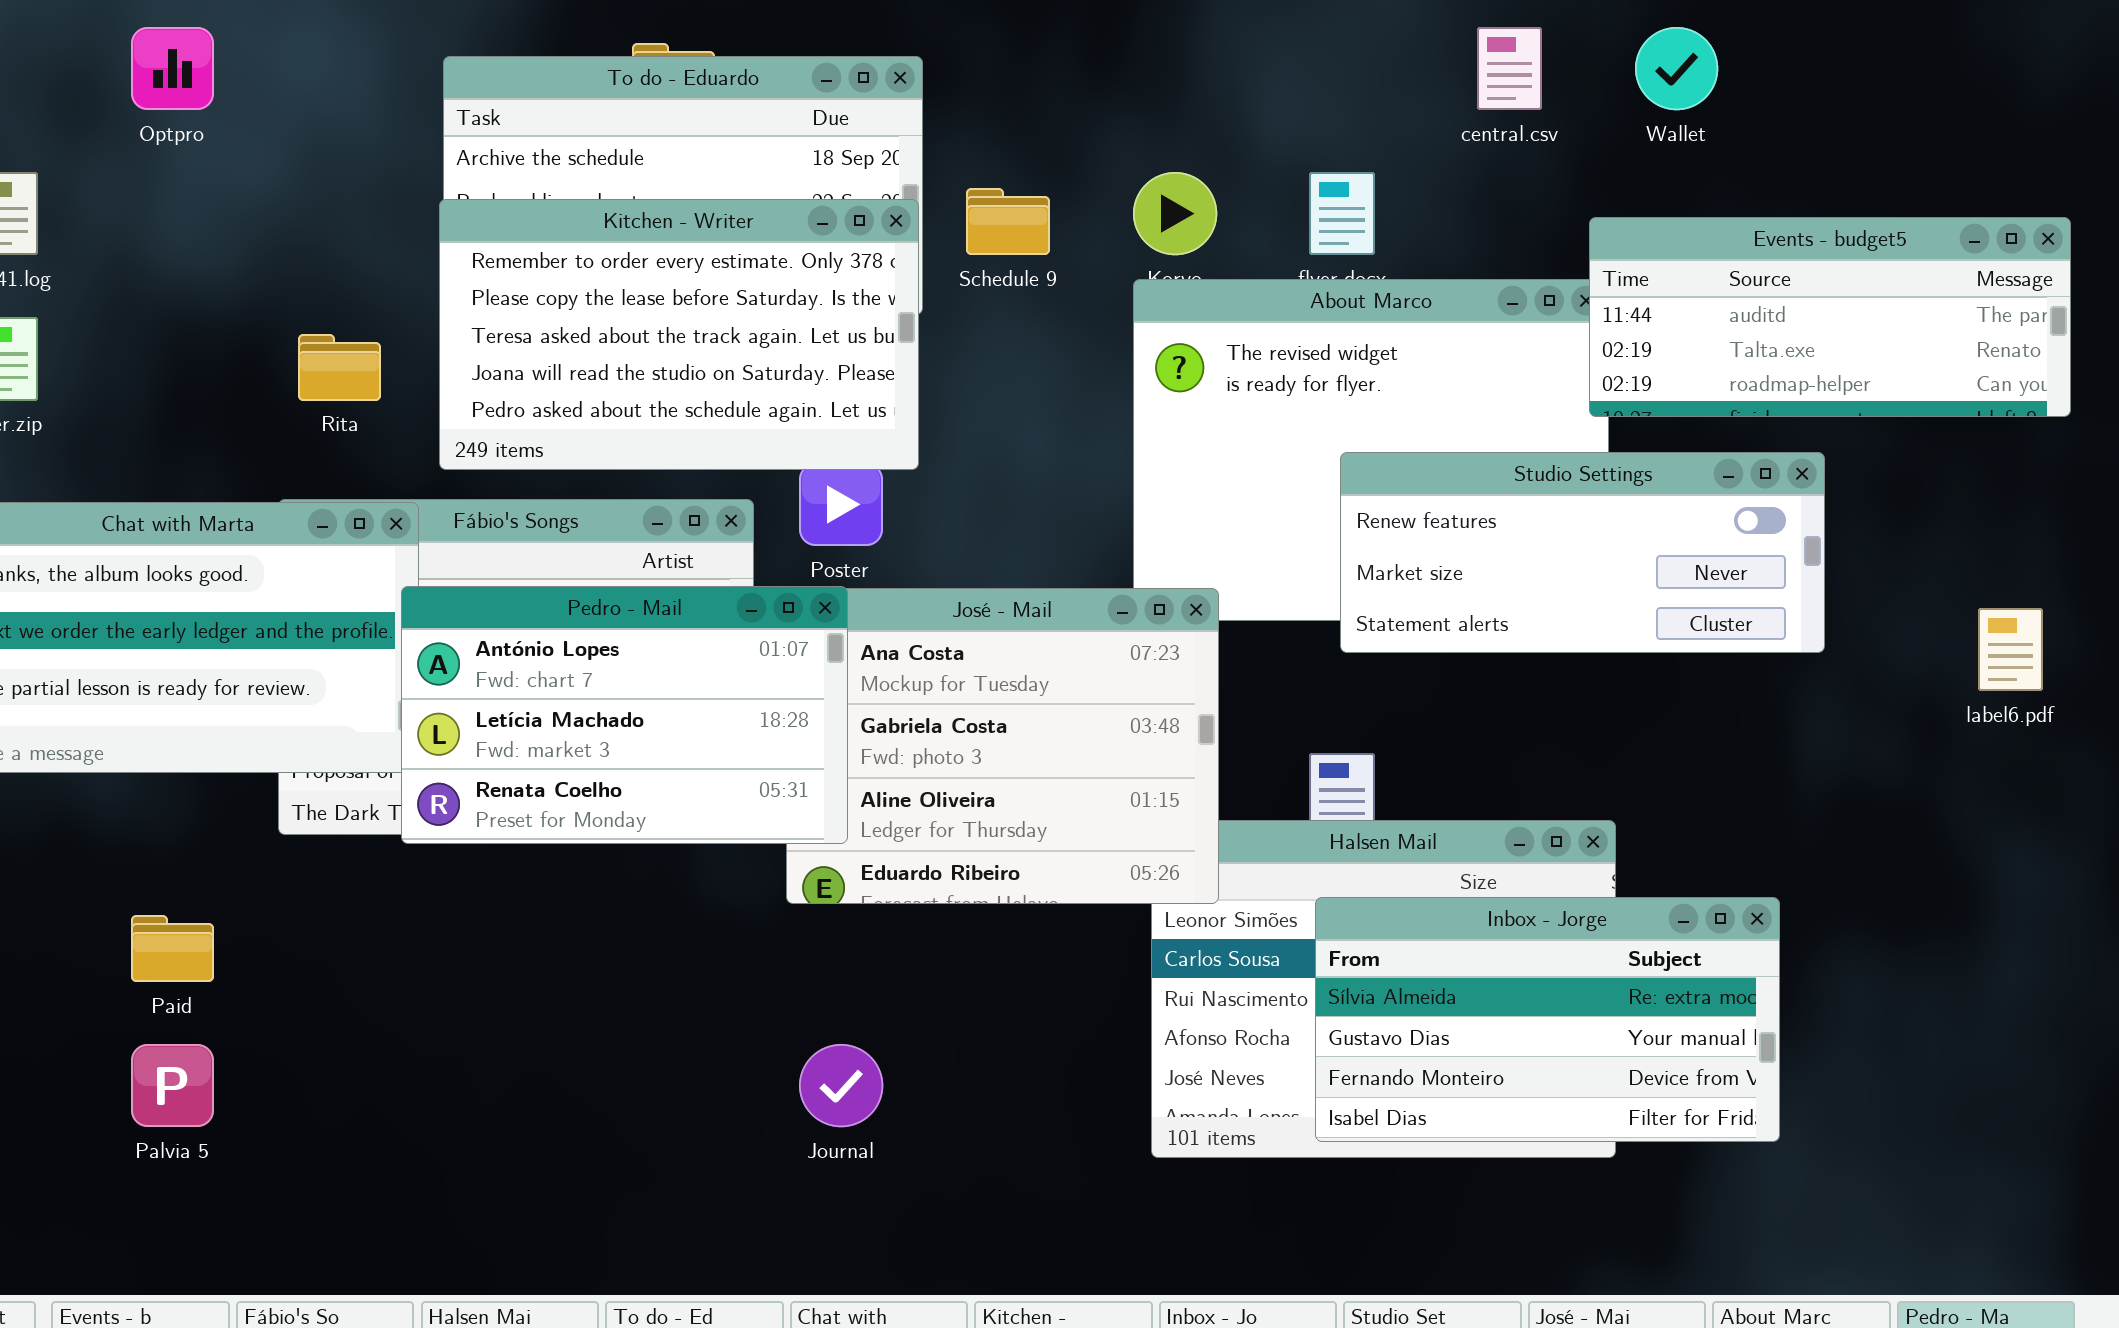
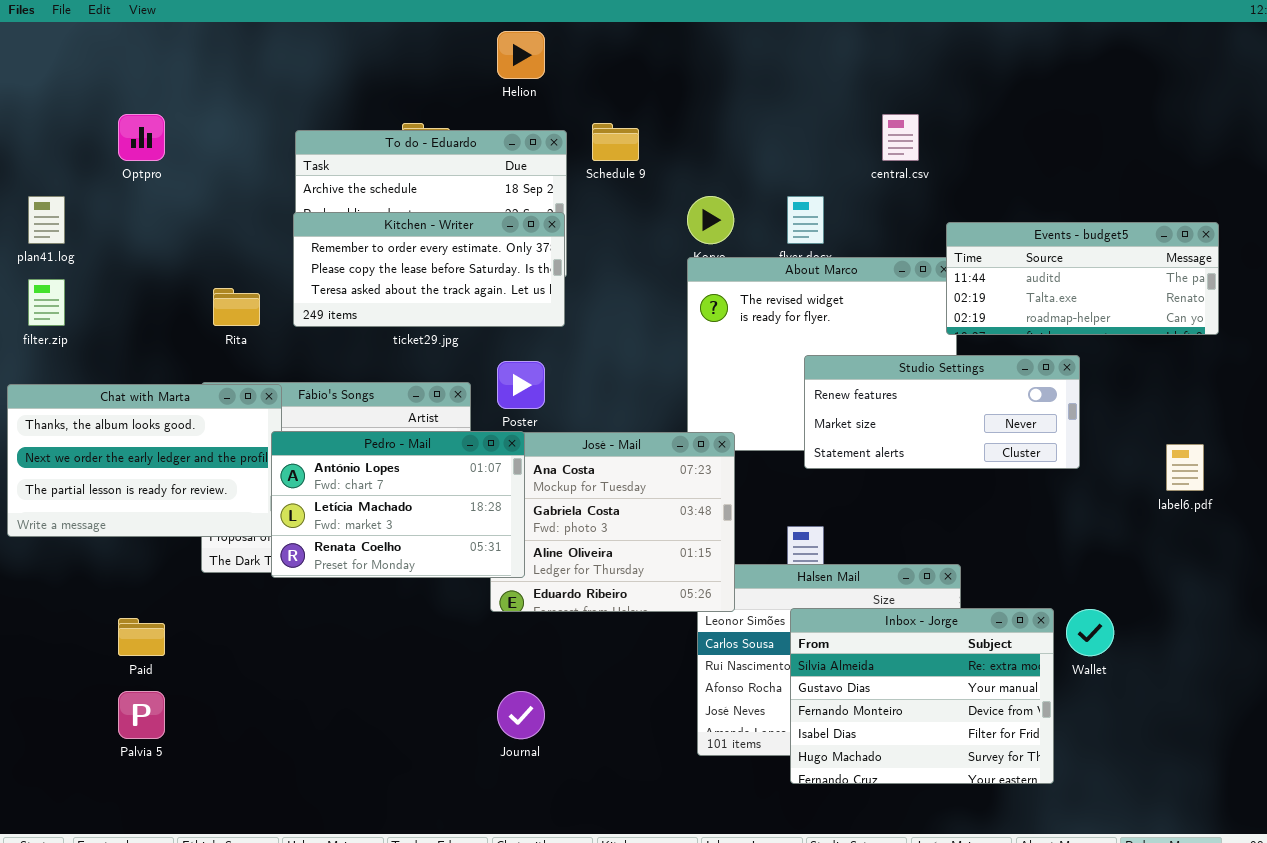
Wallet: [1635,27,1718,110] -> [1066,609,1114,656], moved
Schedule 9: [966,188,1050,255] -> [592,123,639,161], moved
Kitchen - Writer: [439,199,919,470] -> [293,212,565,327], resized
Inbox - Jorge: [1315,897,1780,1142] -> [790,608,1054,784], resized

